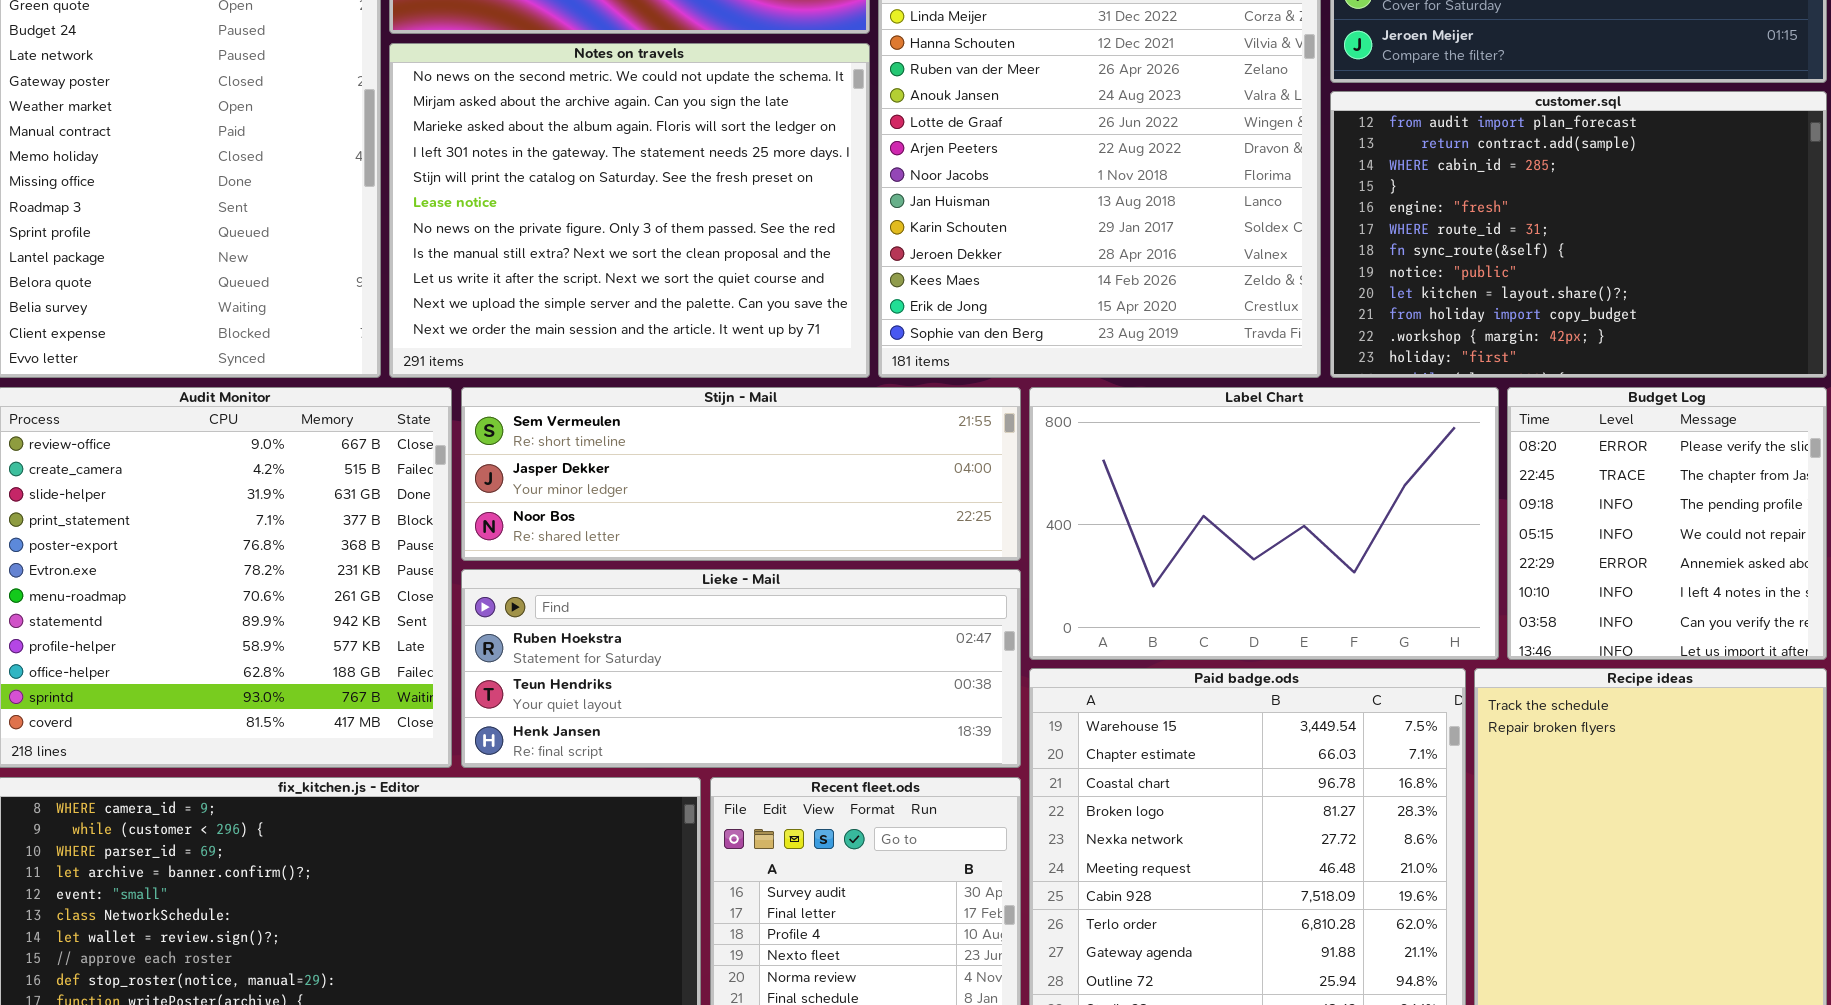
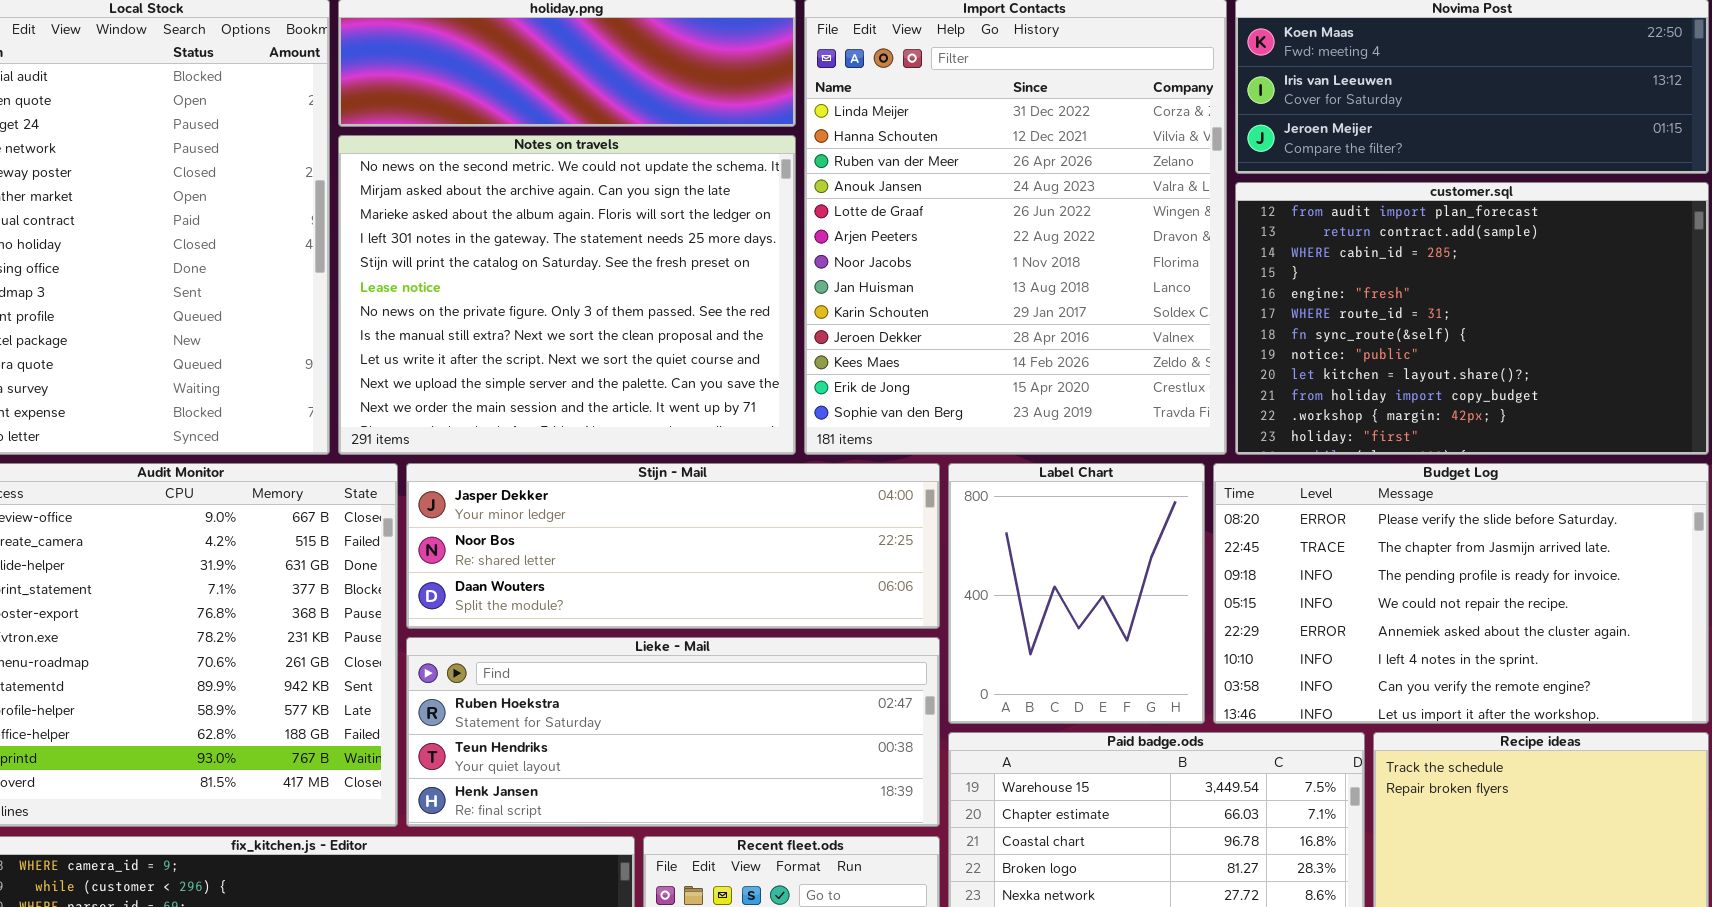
Stijn - Mail: [461,387,1021,561] -> [406,463,940,629], scrolled down 1 row
Label Chart: [1029,387,1499,660] -> [948,463,1205,724], resized
Budget Log: [1507,387,1827,660] -> [1213,463,1709,724], resized

